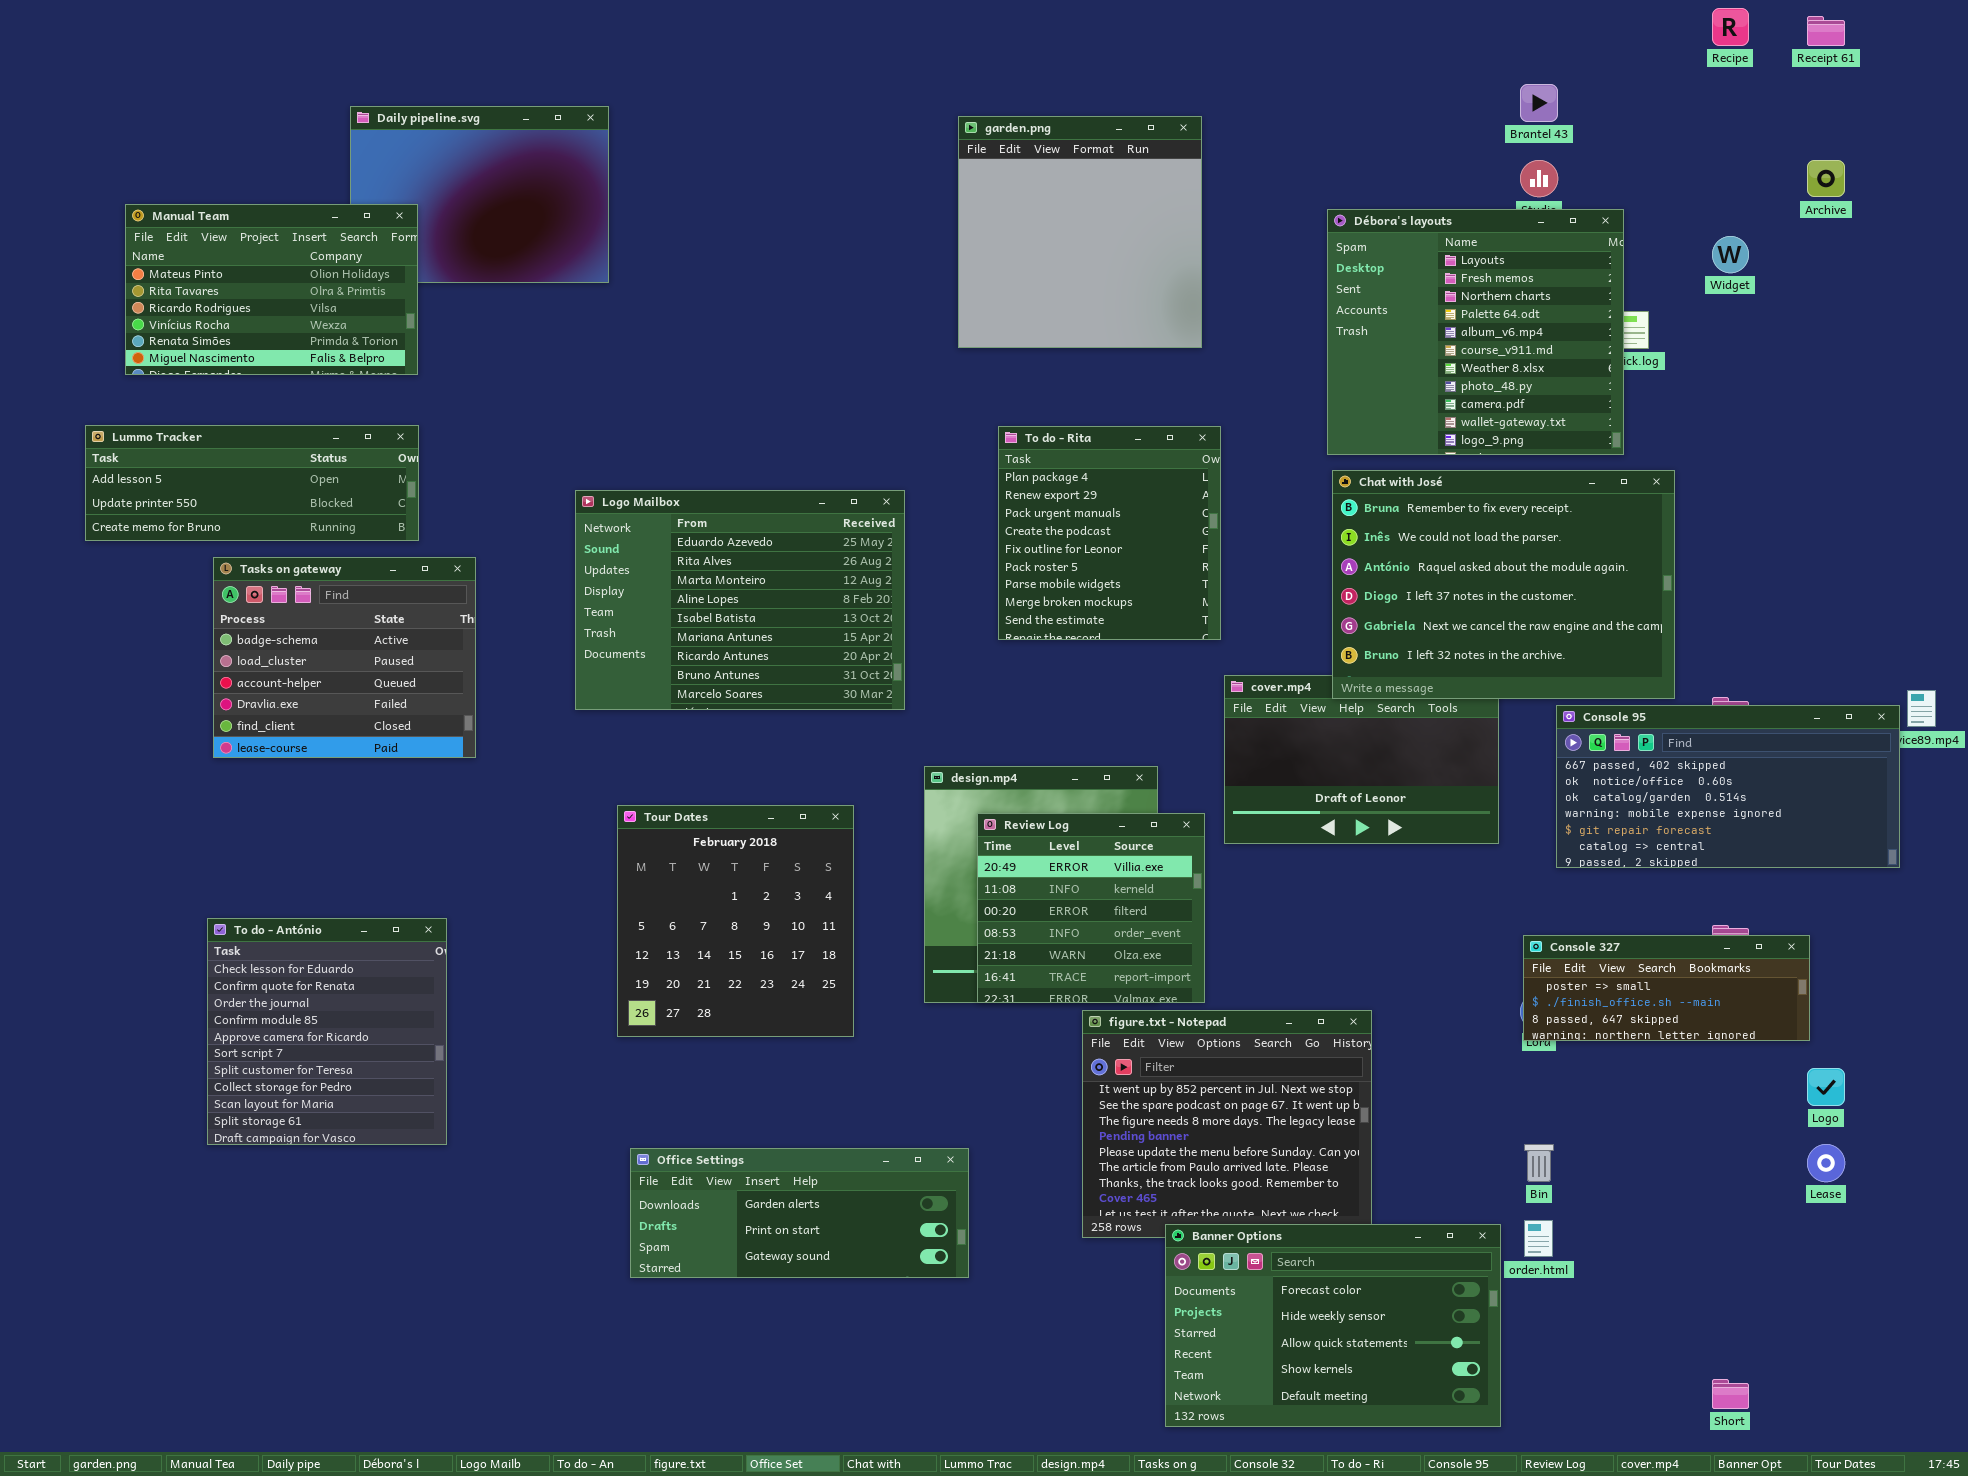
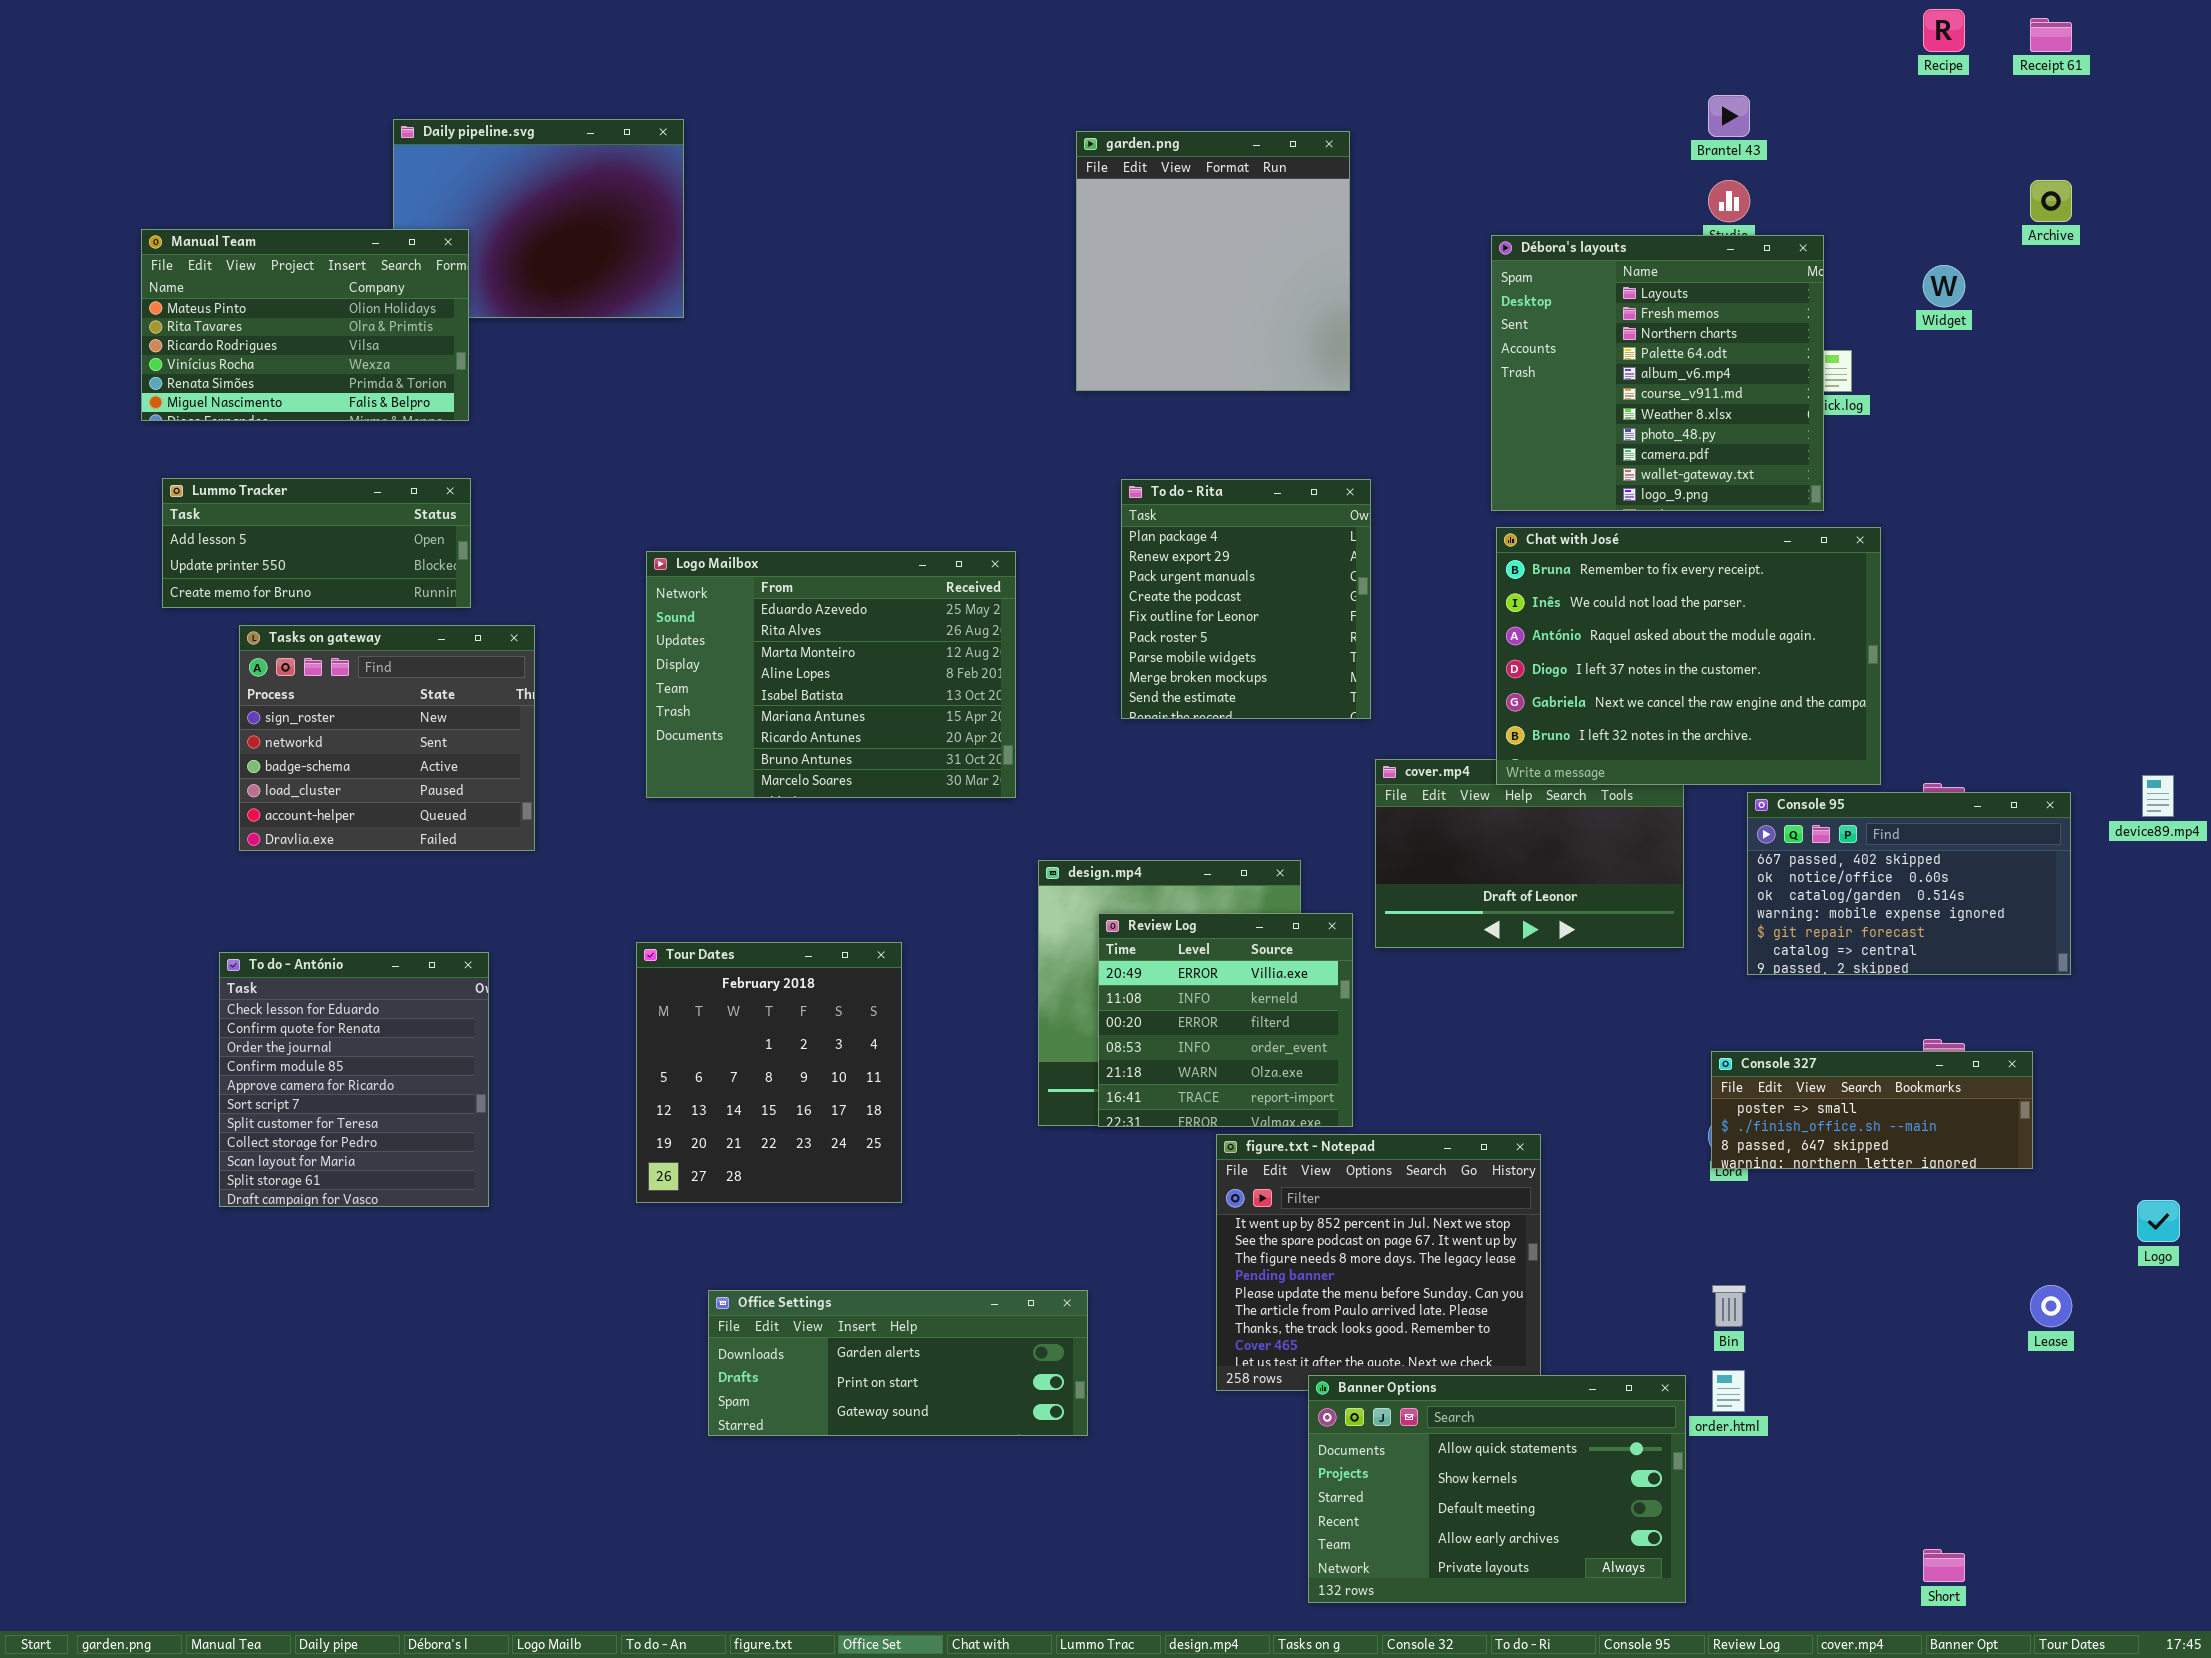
Lummo Tracker: [85,425,419,541] -> [162,478,471,608], resized
Tasks on gateway: [213,557,476,758] -> [239,625,535,851], scrolled up 2 rows
Console 95: [1556,705,1900,868] -> [1747,792,2071,975], resized
Tour Dates: [617,805,854,1037] -> [636,942,902,1203], moved
To do - António: [207,918,447,1145] -> [219,952,489,1207], moved
Logo: [1807,1068,1845,1106] -> [2137,1200,2180,1242], moved
Banner Options: [1165,1224,1501,1427] -> [1308,1375,1686,1603], scrolled down 2 rows

